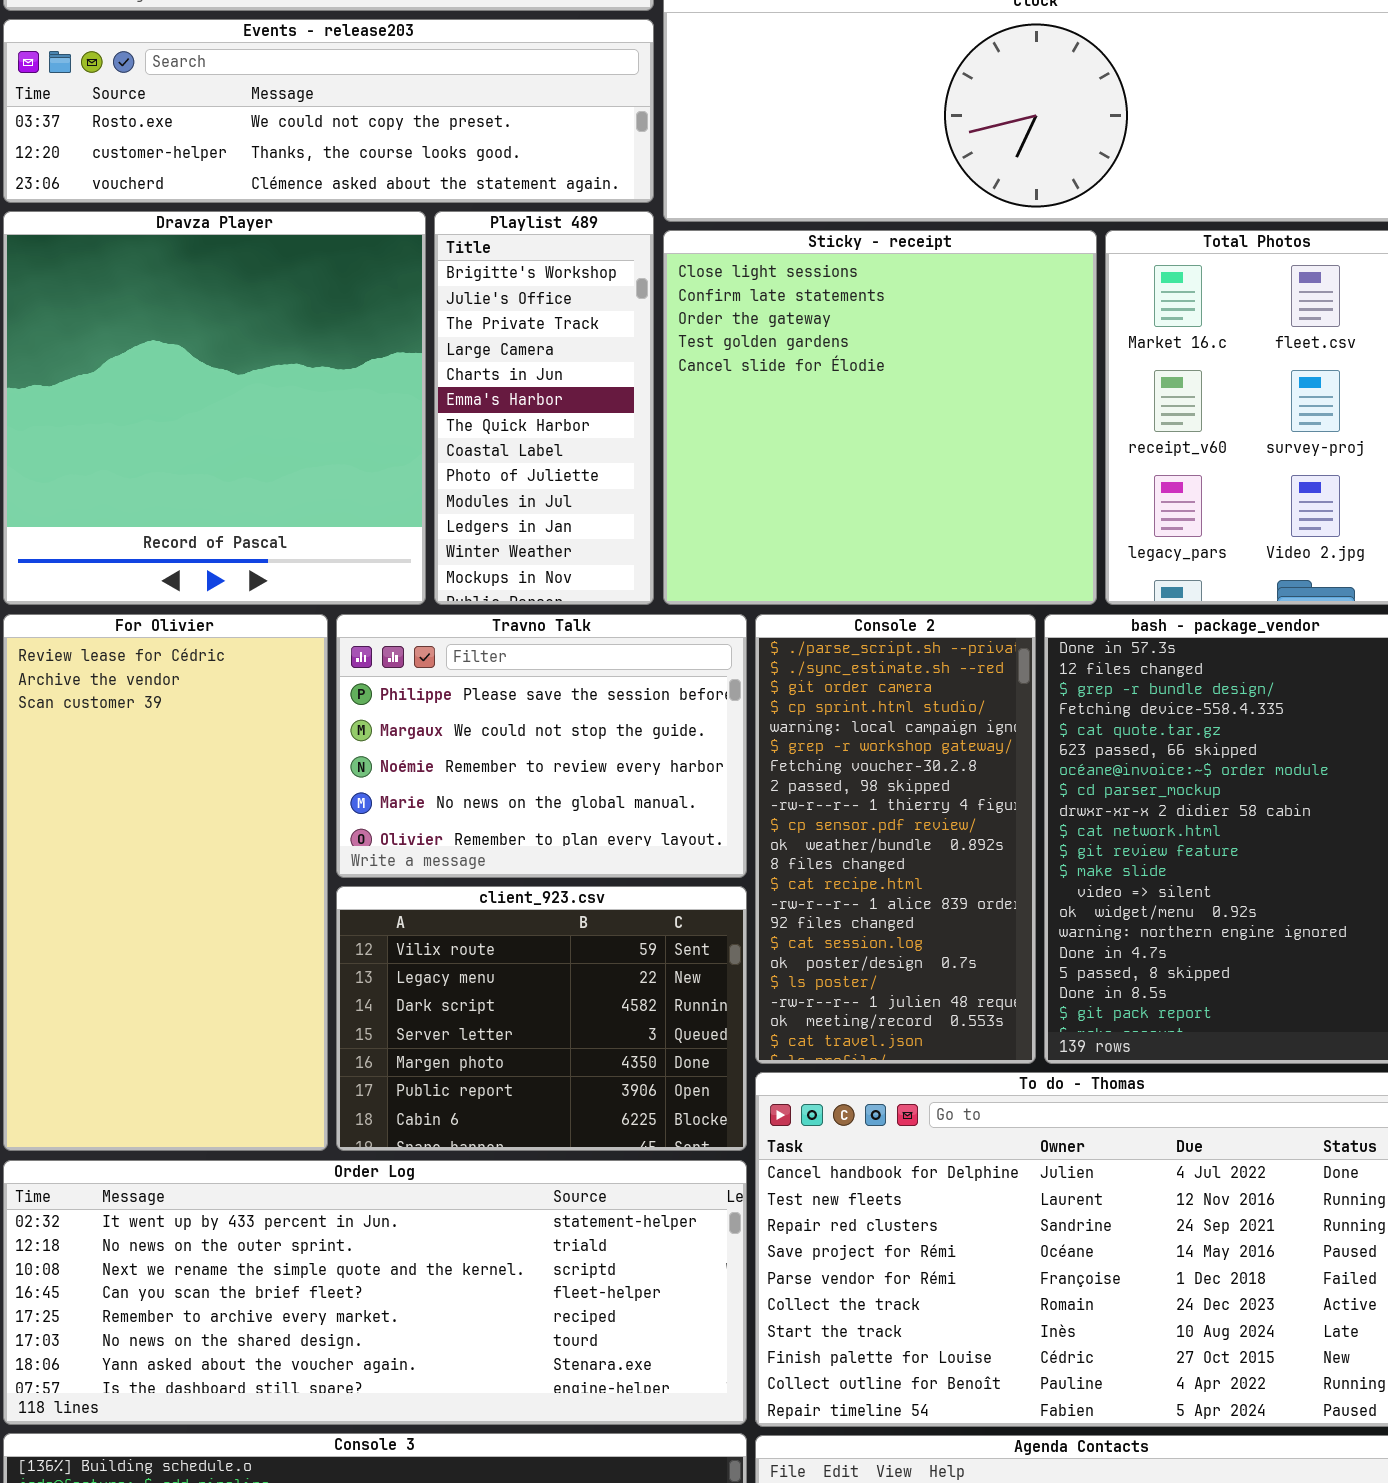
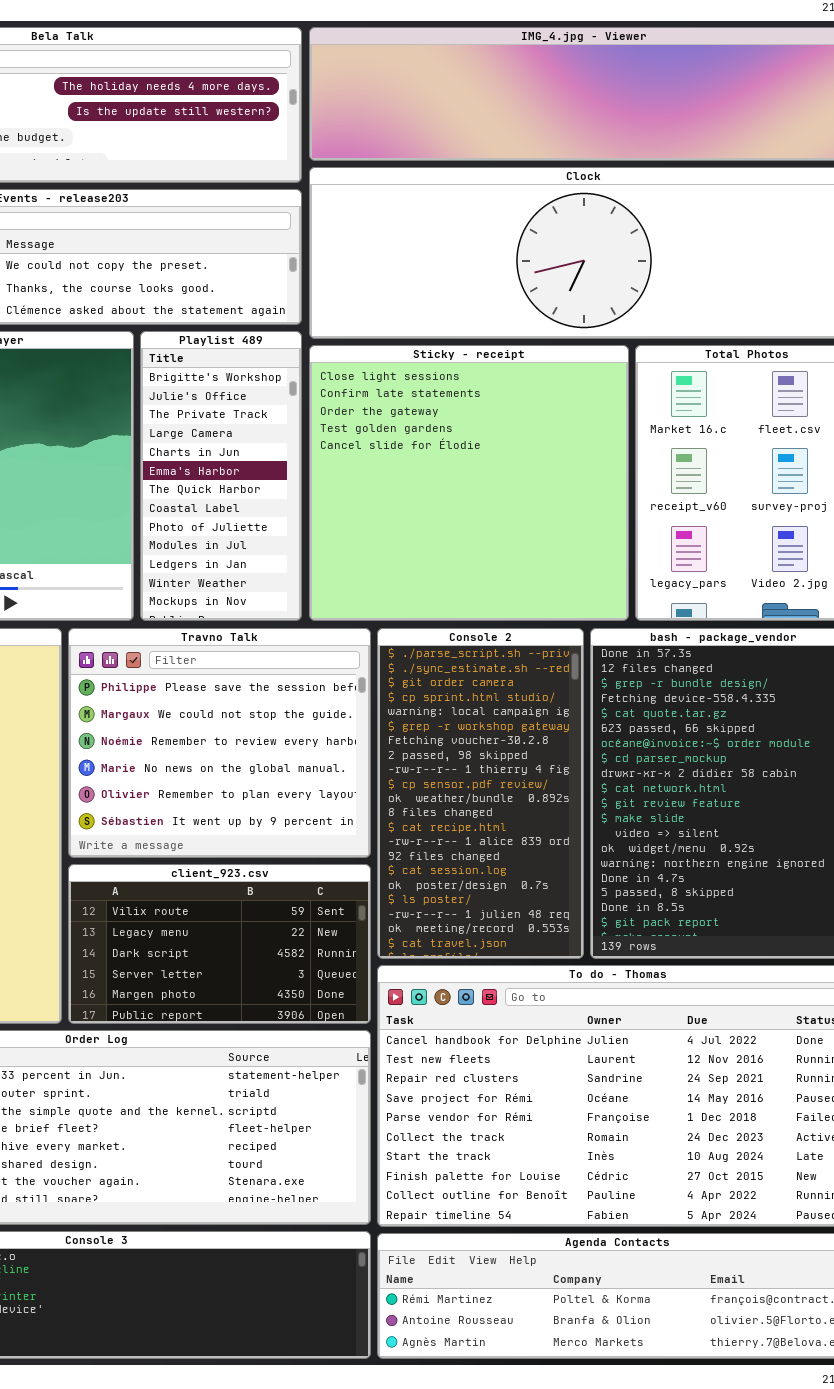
Travno Talk: [336,614,747,878] -> [68,628,371,858], resized
client_923.csv: [336,886,747,1151] -> [68,864,371,1024], resized

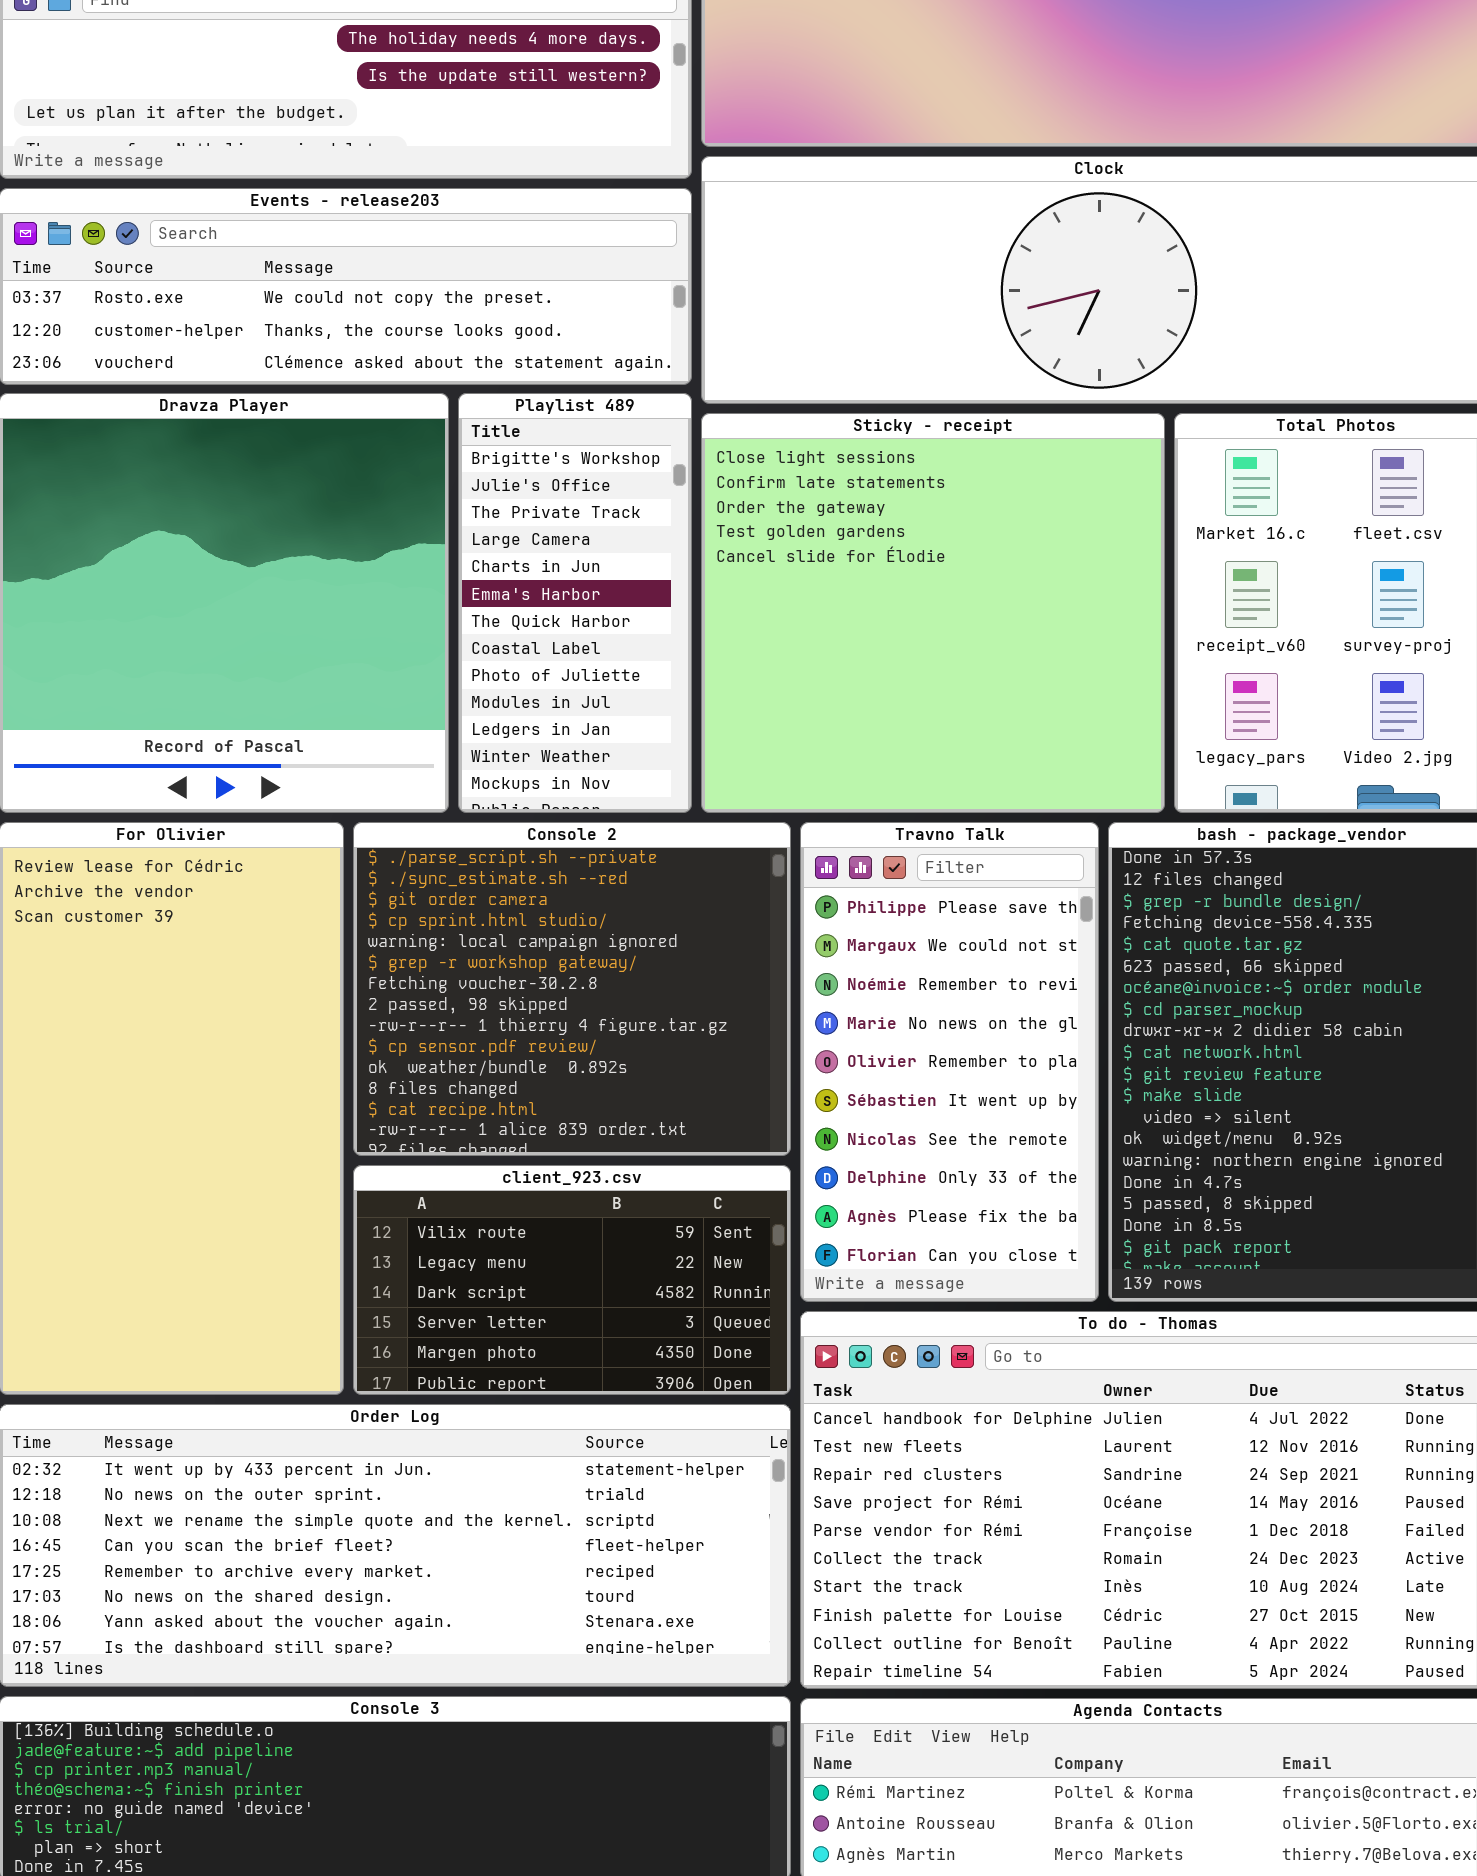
Travno Talk: [68,628,371,858] -> [800,822,1099,1302], moved, resized
Console 2: [377,628,584,959] -> [353,822,791,1156], moved, resized

